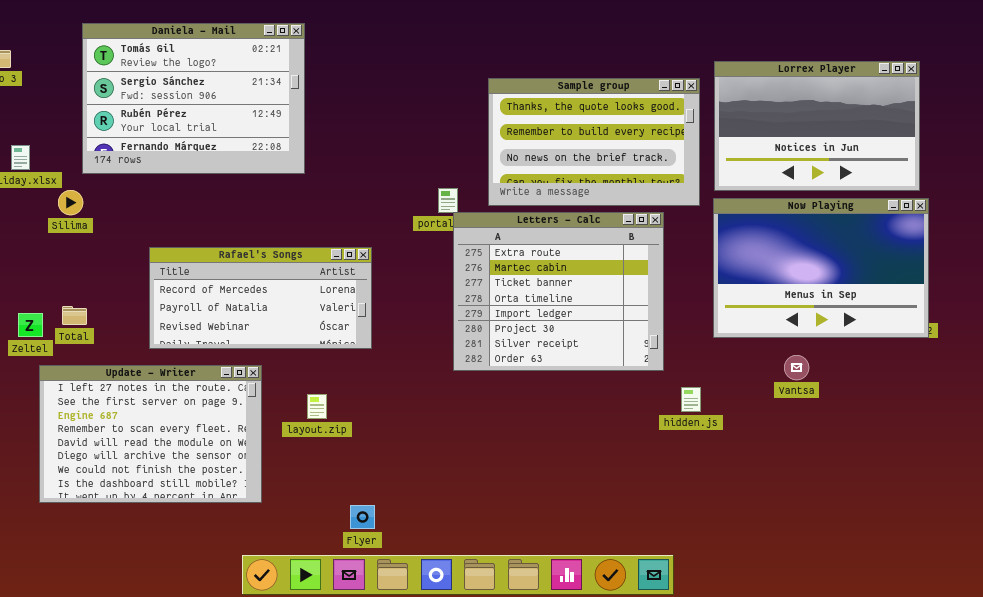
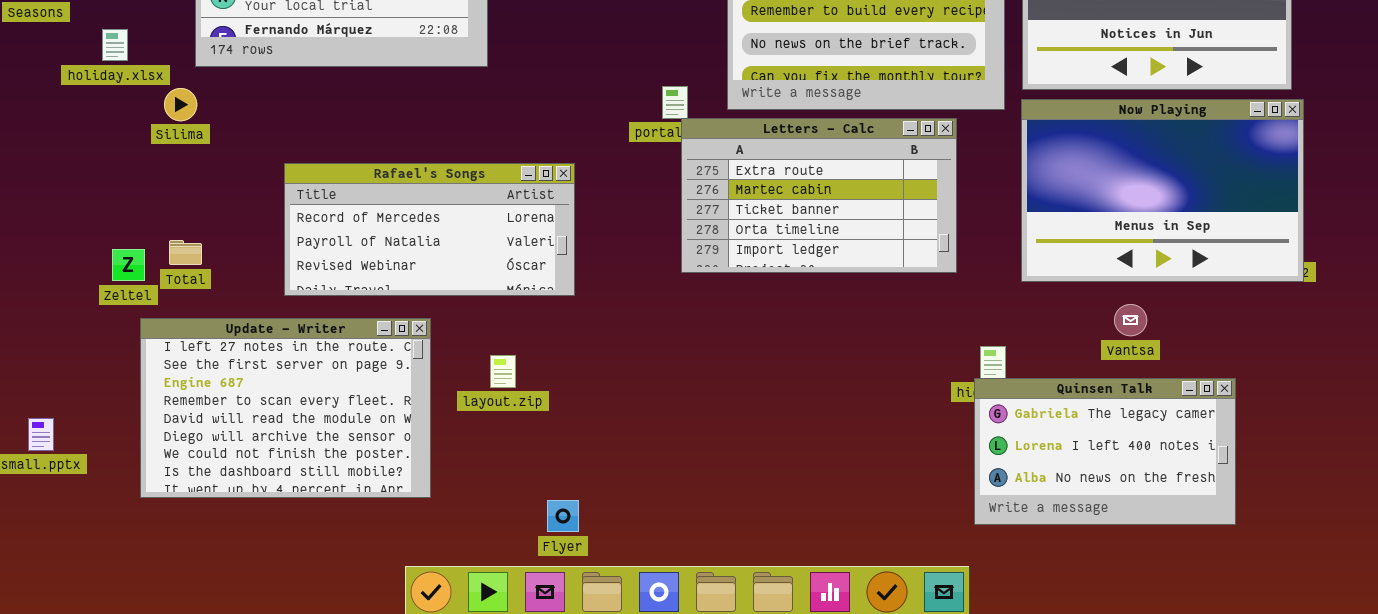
Letters - Calc: [453,212,664,371] -> [681,118,957,273], resized
Quinsen Talk: none -> [974,378,1236,525], opened

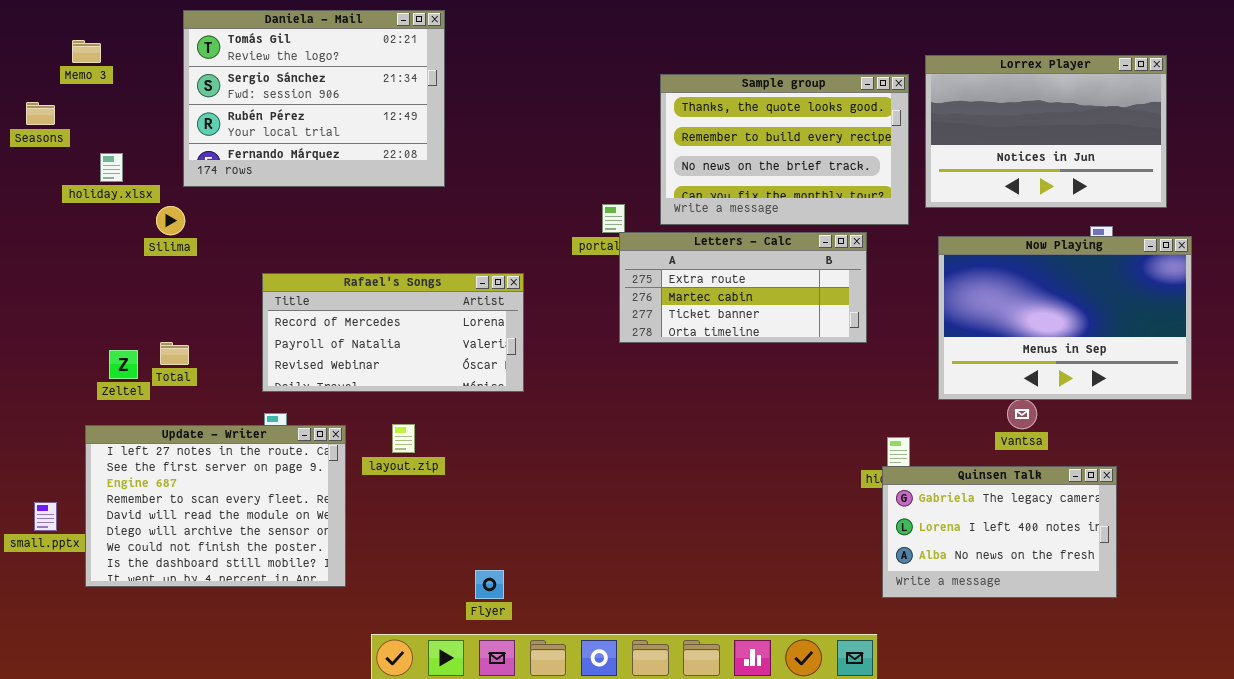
Now Playing: [1021,99,1304,282] -> [938,236,1192,400], moved
Letters - Calc: [681,118,957,273] -> [619,232,867,343], resized
Update - Writer: [140,318,431,498] -> [85,425,346,587], moved
layout.zip: [490,355,516,388] -> [392,424,415,453], moved
Flyer: [547,500,579,532] -> [475,570,504,599], moved

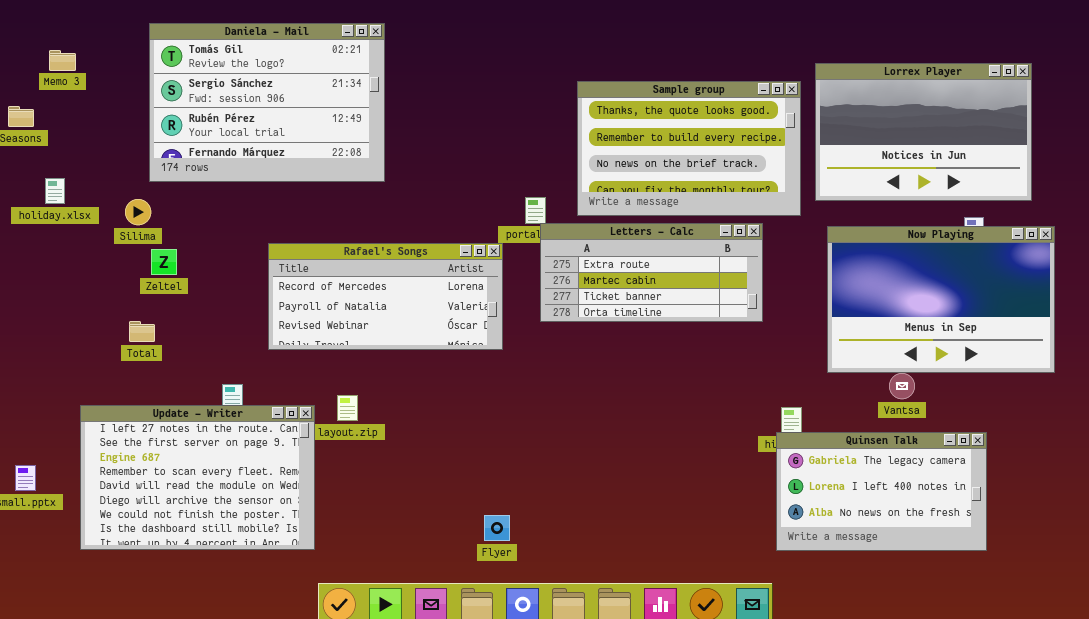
holiday.xlsx: [100,153,123,182] -> [45,178,65,204], moved
Rafael's Songs: [262,273,524,392] -> [268,243,503,350], moved
Zeltel: [109,350,138,379] -> [151,249,177,275], moved
Update - Writer: [85,425,346,587] -> [80,405,315,550], moved
Flyer: [475,570,504,599] -> [484,515,510,541], moved

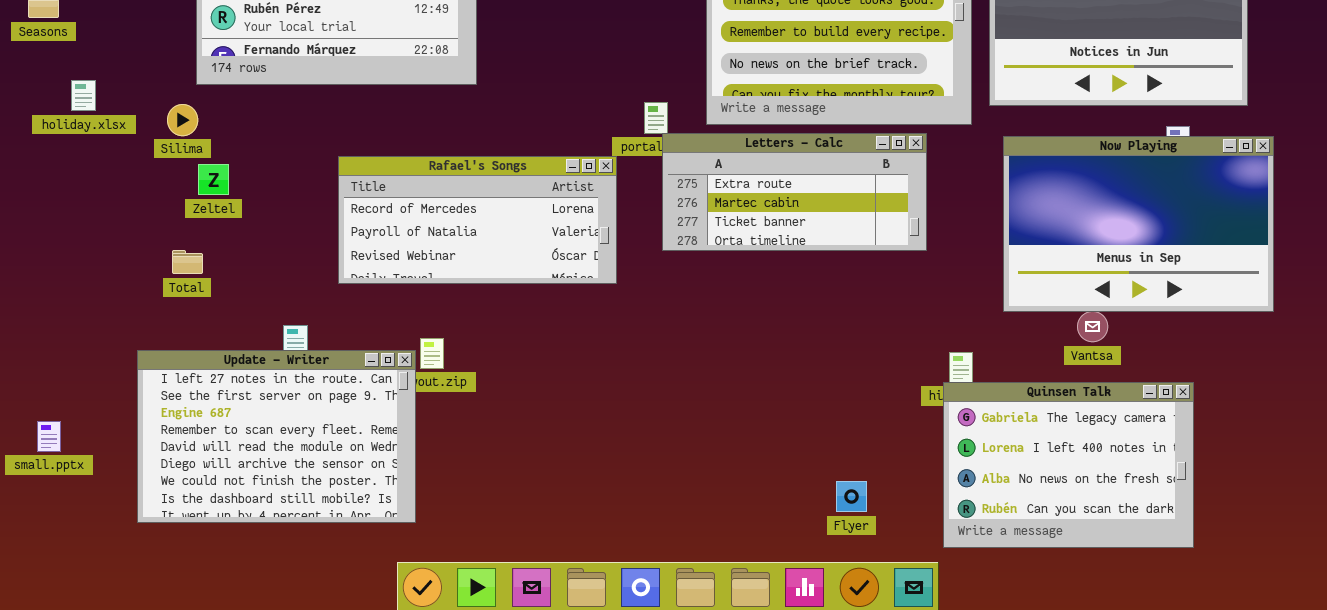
Update - Writer: [80,405,315,550] -> [137,350,416,523], moved
Quinsen Talk: [776,432,987,551] -> [943,382,1194,548], resized
Flyer: [484,515,510,541] -> [836,481,867,512], moved

